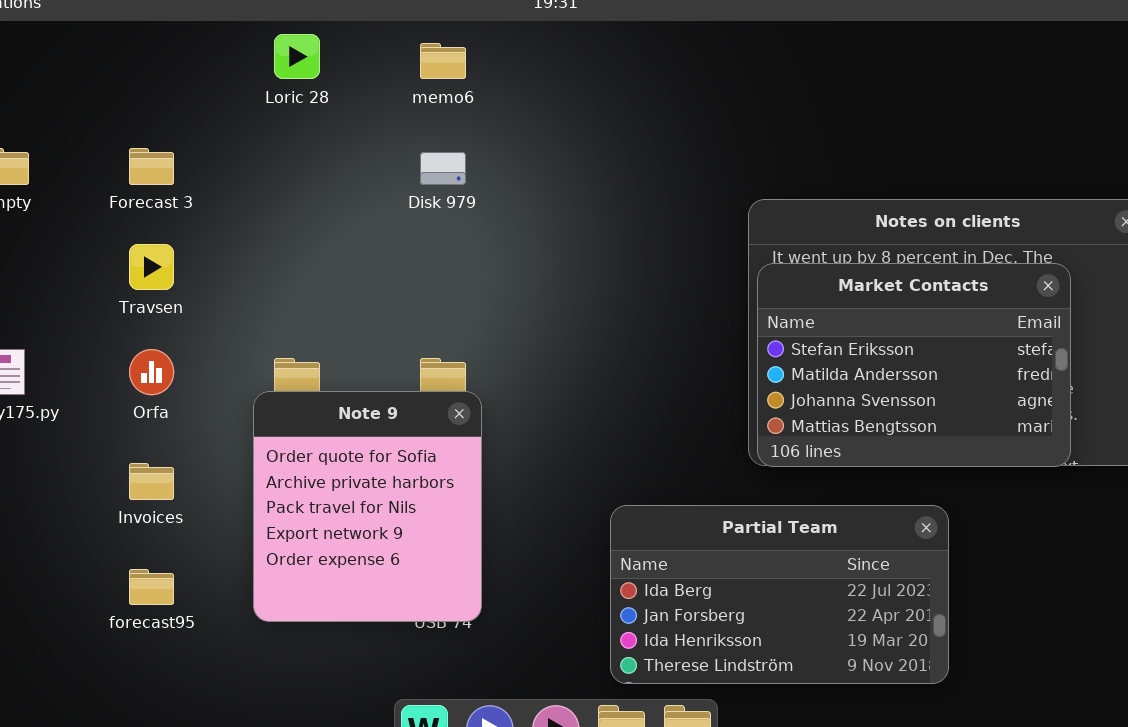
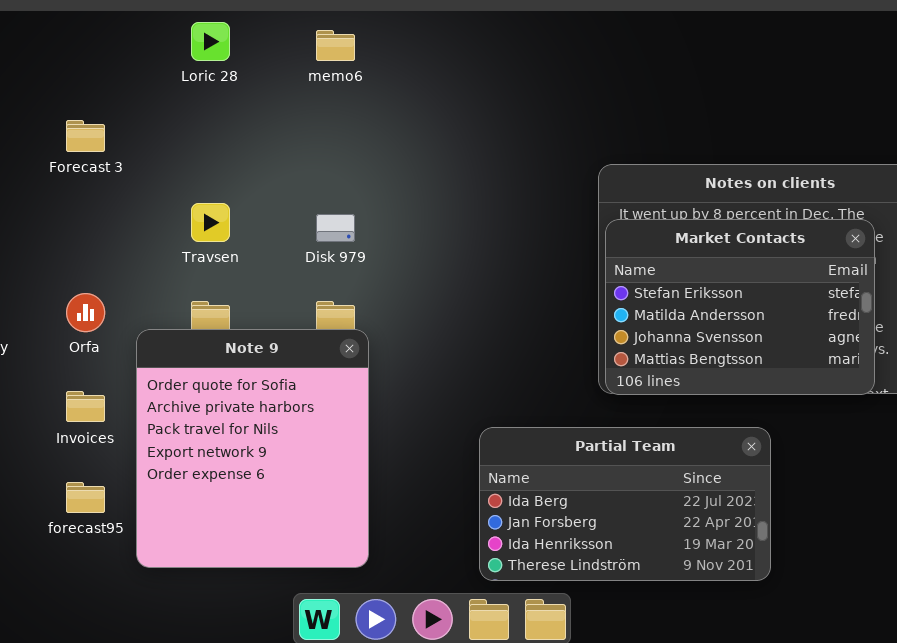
Disk 979: [420,152,466,185] -> [316,214,355,242], moved
Travsen: [129,244,174,290] -> [191,203,230,242], moved
Note 9: [253,391,482,622] -> [136,329,369,568], resized

